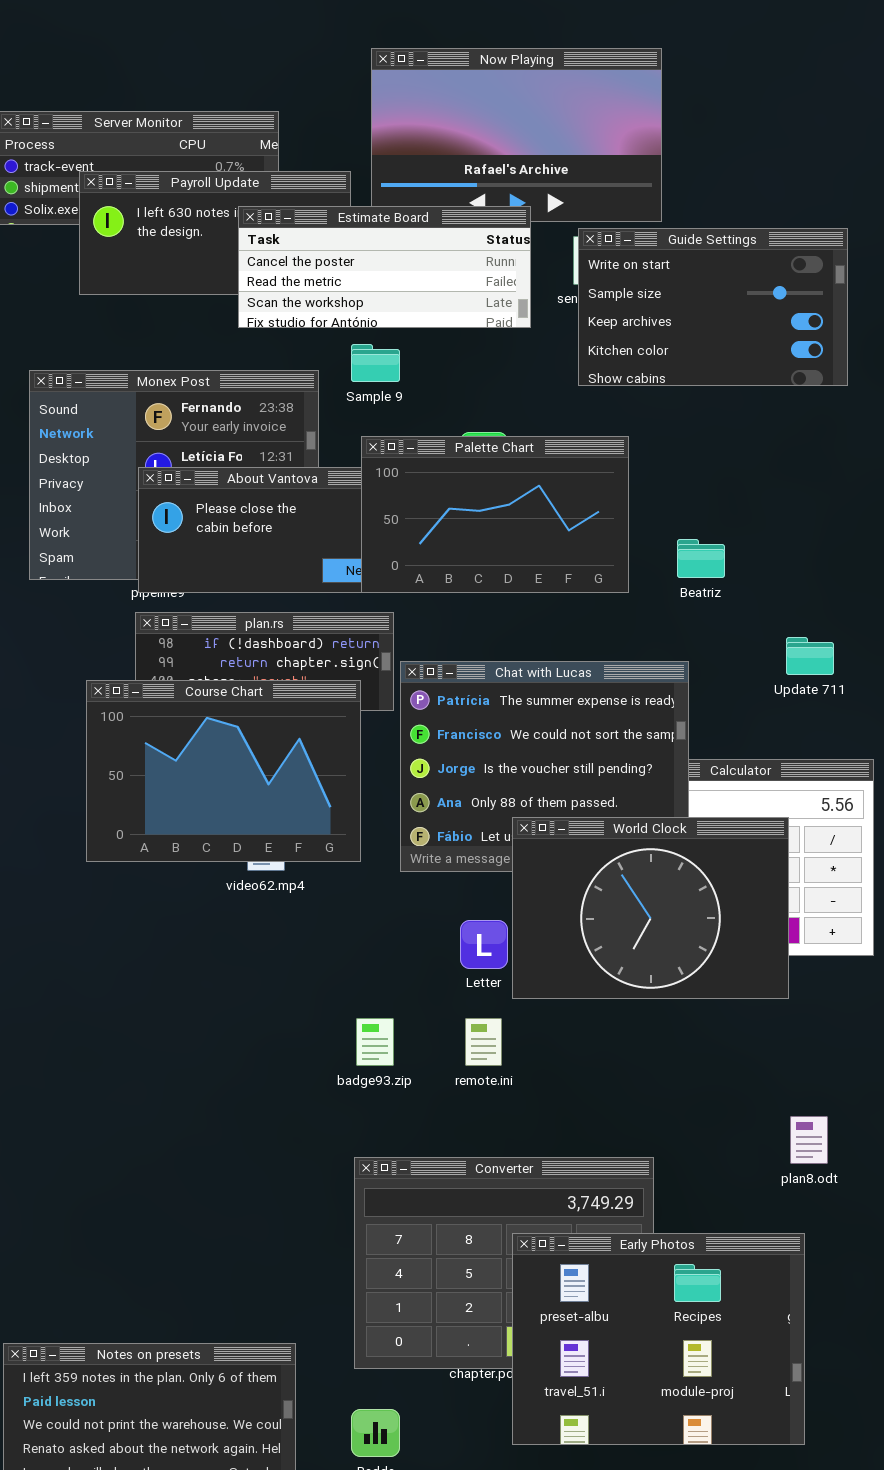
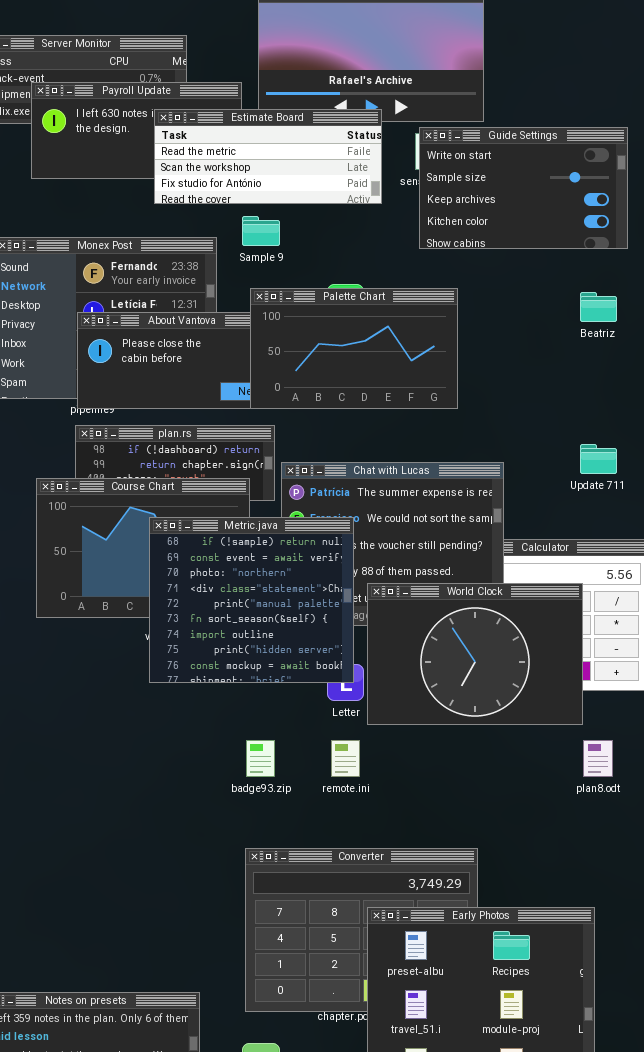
Estimate Board: [238,206,531,328] -> [154,109,382,204], scrolled down 1 row
Beatriz: [677,539,725,578] -> [580,292,617,322], moved
Metric.java: none -> [149,517,354,683], opened
plan8.odt: [790,1116,828,1164] -> [583,740,613,777], moved

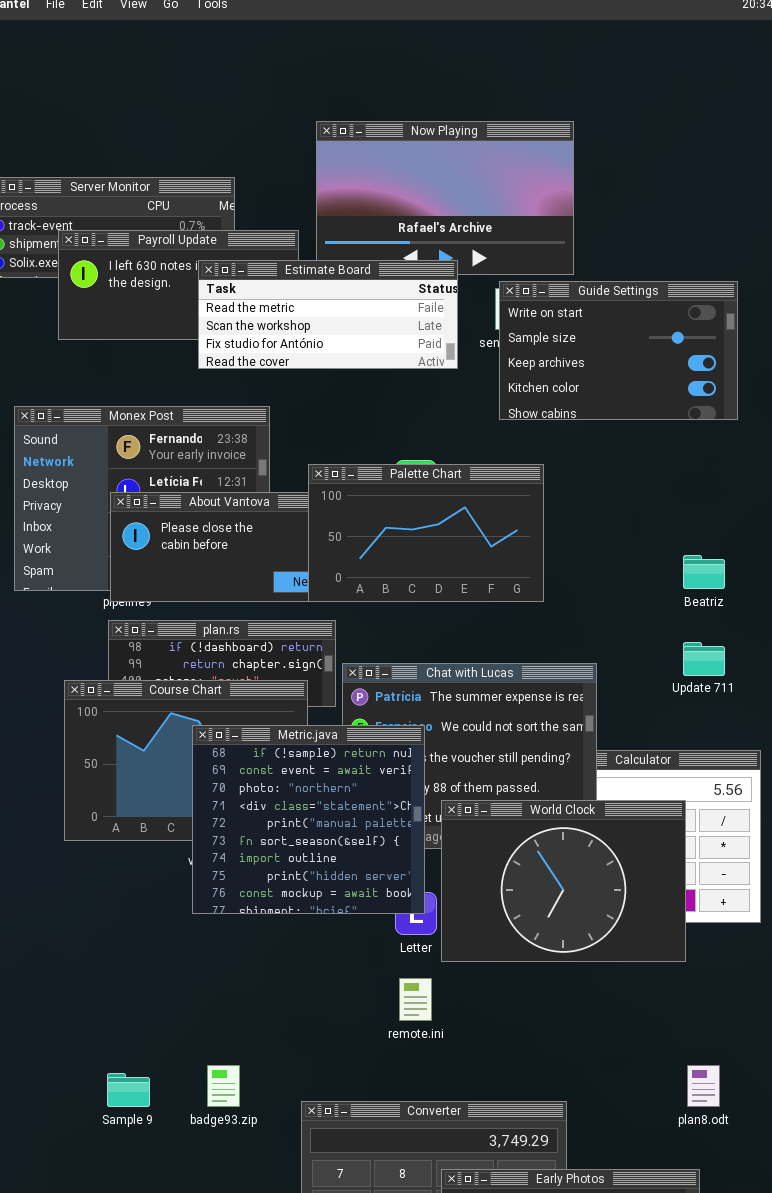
Sample 9: [242,216,280,246] -> [107,1073,150,1107], moved
Beatriz: [580,292,617,322] -> [683,555,725,589], moved
badge93.zip: [246,740,275,777] -> [207,1065,240,1107], moved
plan8.odt: [583,740,613,777] -> [687,1065,720,1107], moved

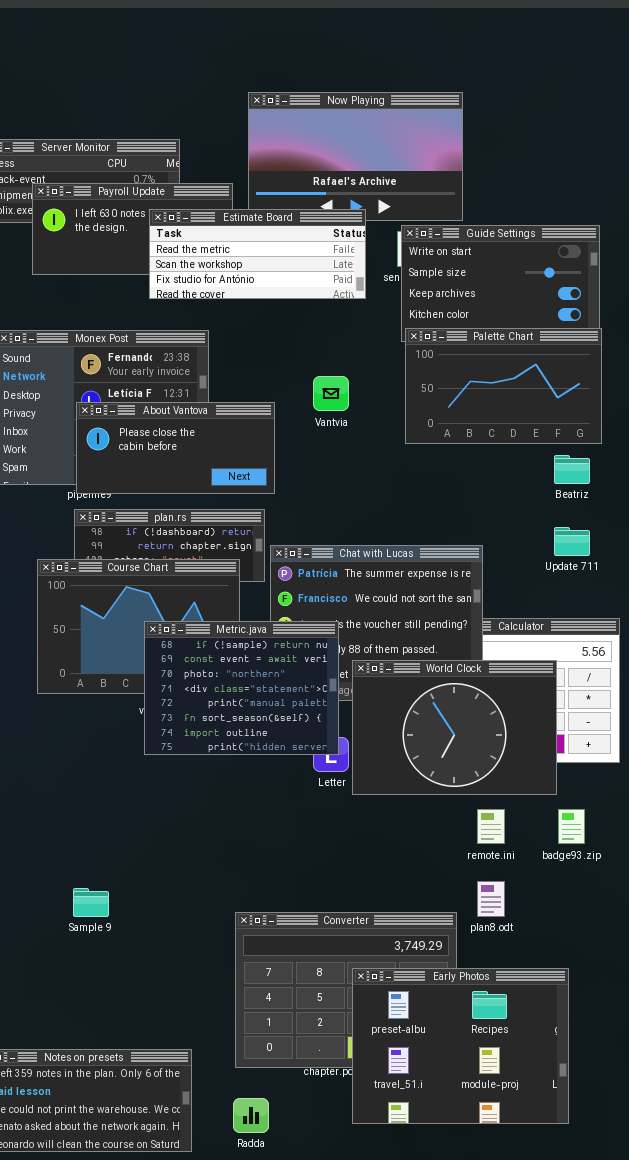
Palette Chart: [308,464,544,602] -> [405,328,602,444], moved
Metric.java: [192,725,425,914] -> [144,621,339,755], resized
remote.ini: [399,978,432,1021] -> [477,809,505,844], moved
badge93.zip: [207,1065,240,1107] -> [558,809,585,844], moved
plan8.odt: [687,1065,720,1107] -> [477,881,505,917], moved

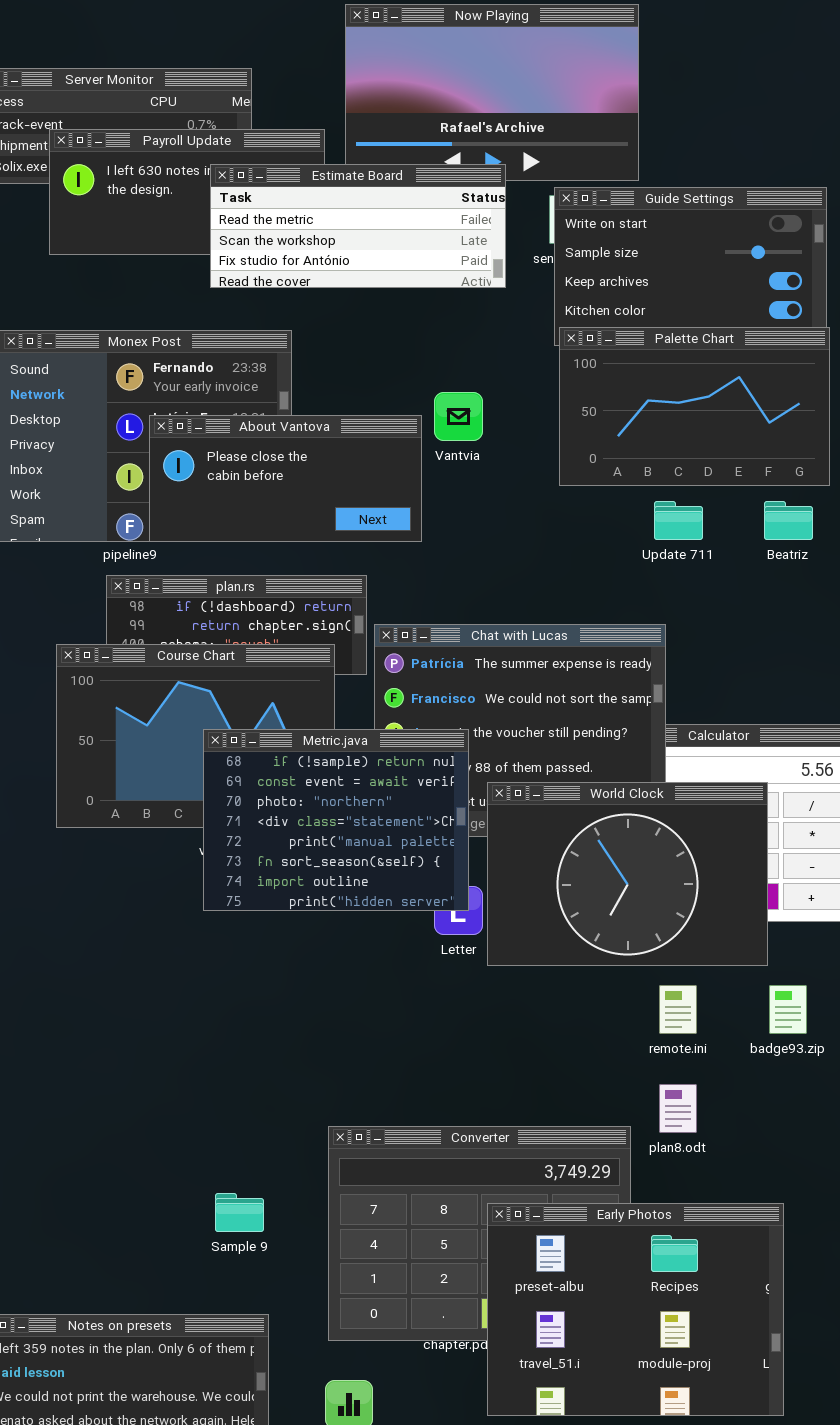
About Vantova: [76,402,275,494] -> [149,415,422,542], moved
Update 711: [554,527,590,556] -> [654,501,703,540], moved
Sample 9: [73,888,109,917] -> [215,1193,264,1232], moved

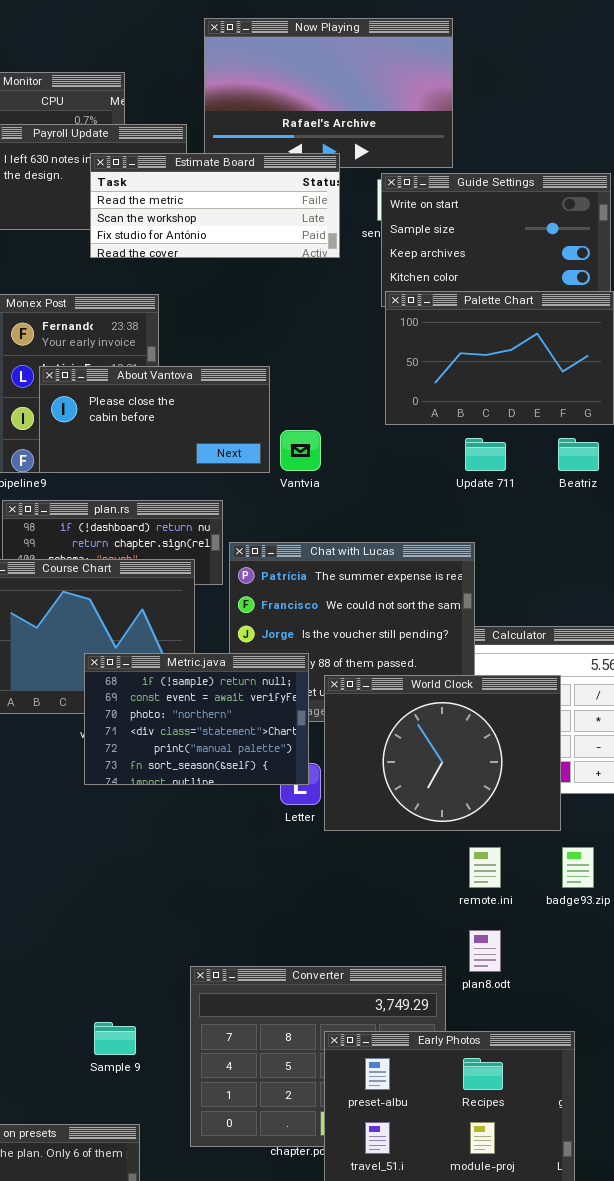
Vantvia: [434,392,483,441] -> [280,430,321,471], moved
Metric.java: [203,729,469,911] -> [84,653,309,785], resized

